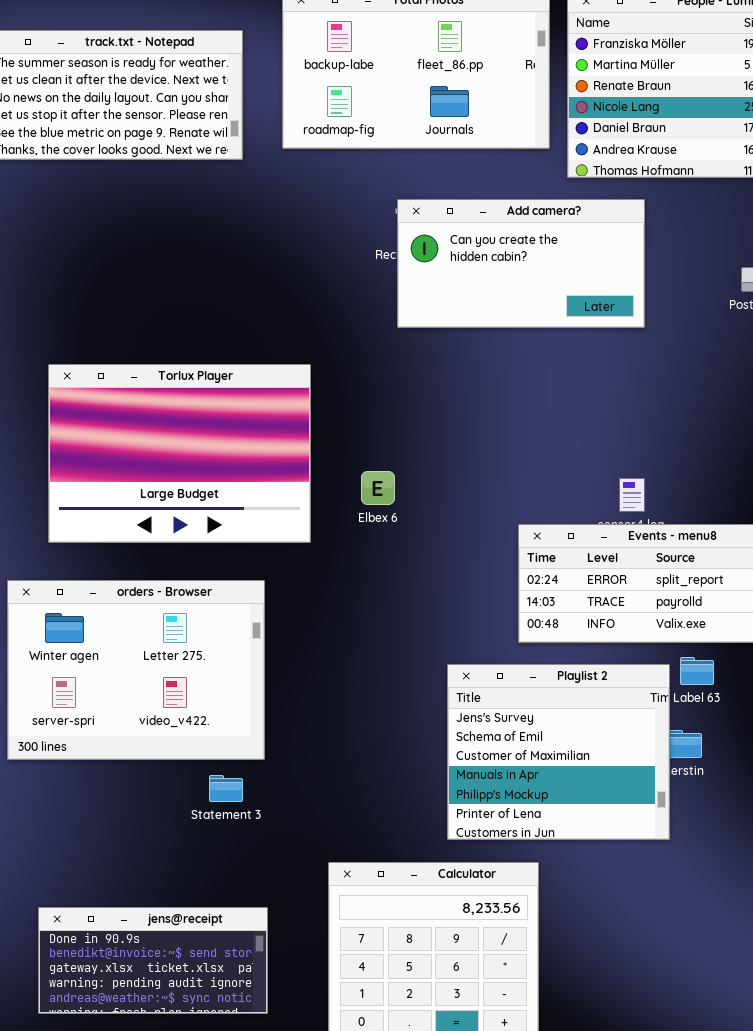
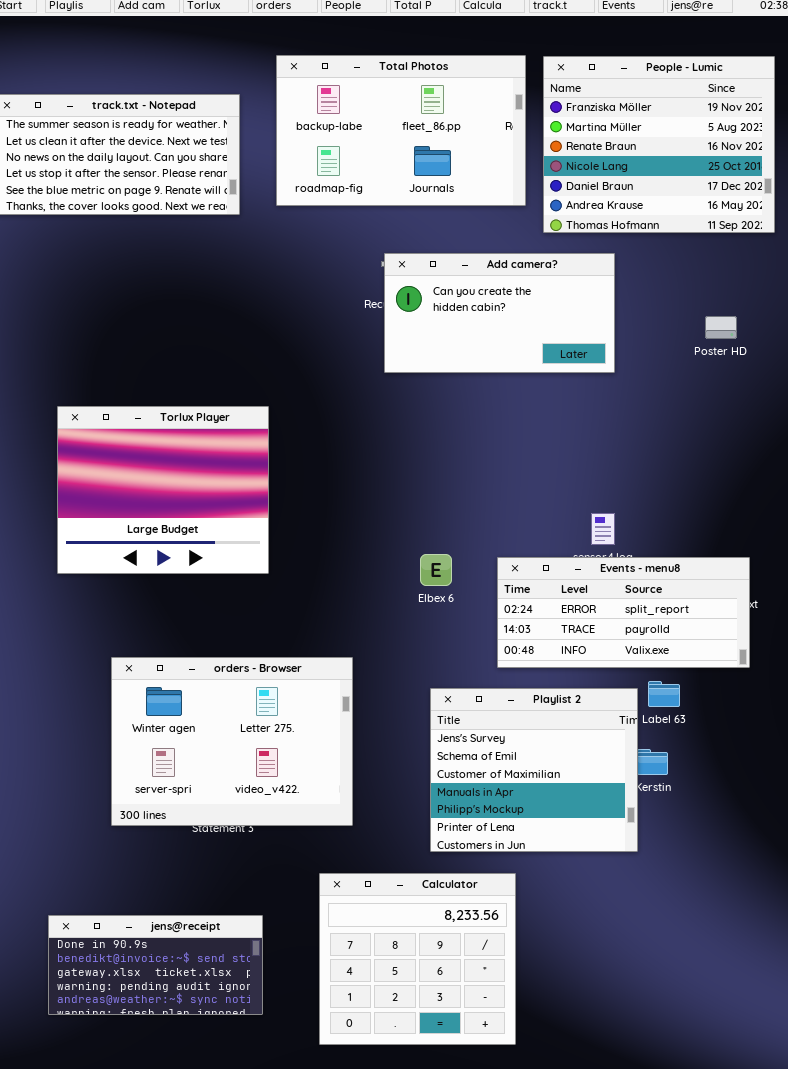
Torlux Player: [48,364,311,543] -> [57,406,269,574], resized
Elbex 6: [361,471,395,505] -> [420,554,452,586], moved
orders - Browser: [7,580,265,760] -> [111,657,353,826], moved

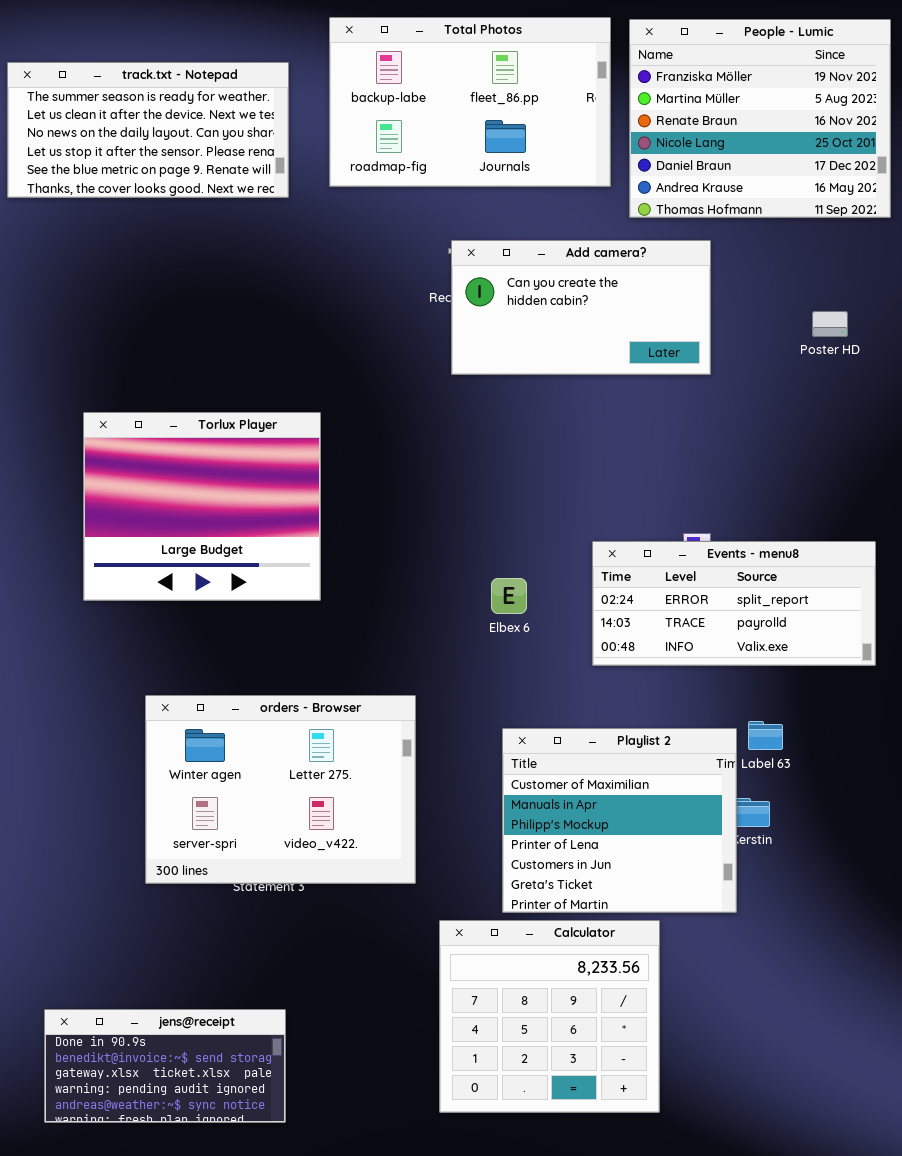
Events - menu8: [497,557,750,668] -> [592,541,876,666], moved
Playlist 2: [430,688,638,852] -> [502,728,737,913], scrolled down 2 rows
Calculator: [319,873,516,1045] -> [439,920,660,1113], moved
jens@receipt: [48,915,263,1015] -> [44,1009,286,1123], moved

